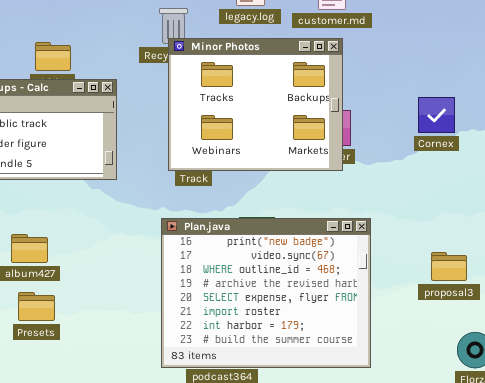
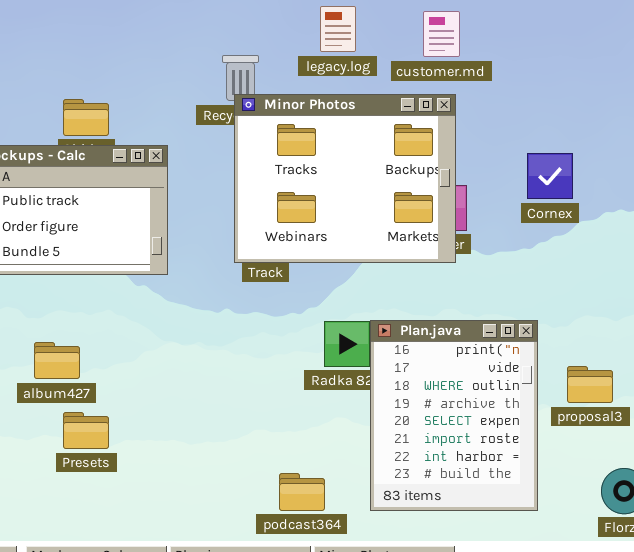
Cornex: [418,97,455,133] -> [527,153,573,199], moved
Plan.java: [161,218,371,368] -> [370,320,538,511], moved, resized
Presets: [18,292,55,321] -> [63,412,109,449], moved

